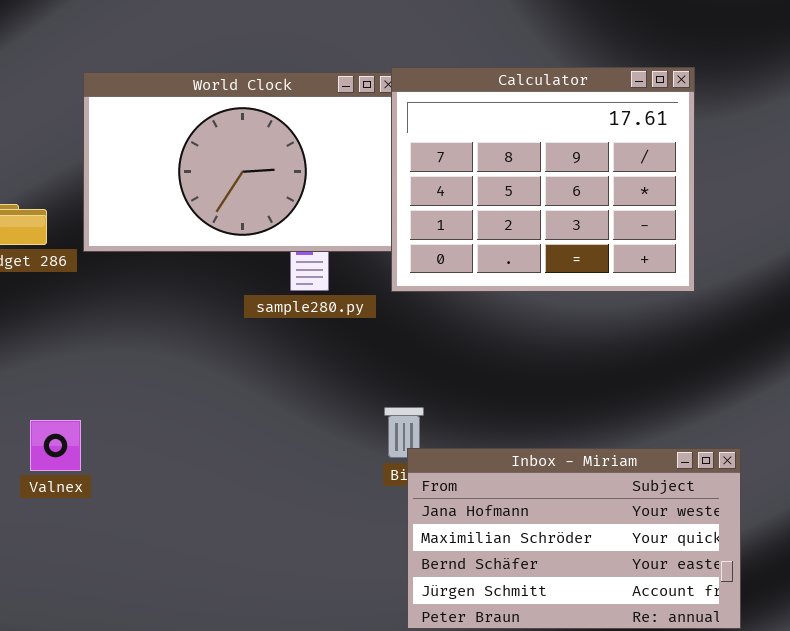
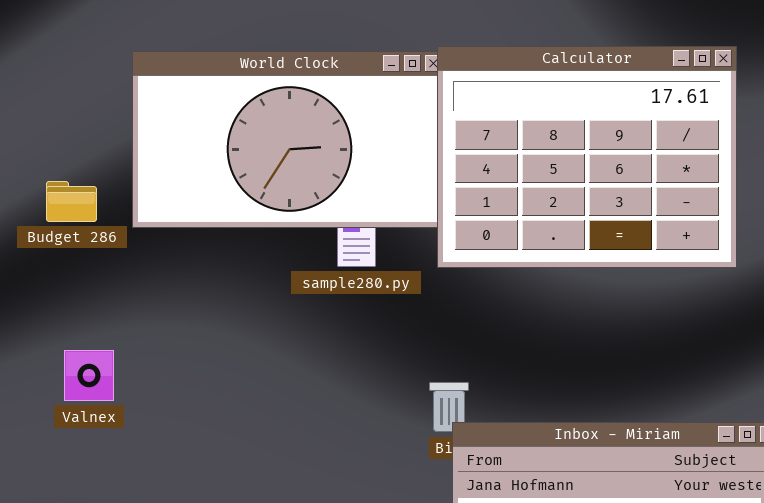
Valnex: [30,420,81,471] -> [64,350,114,401], moved

